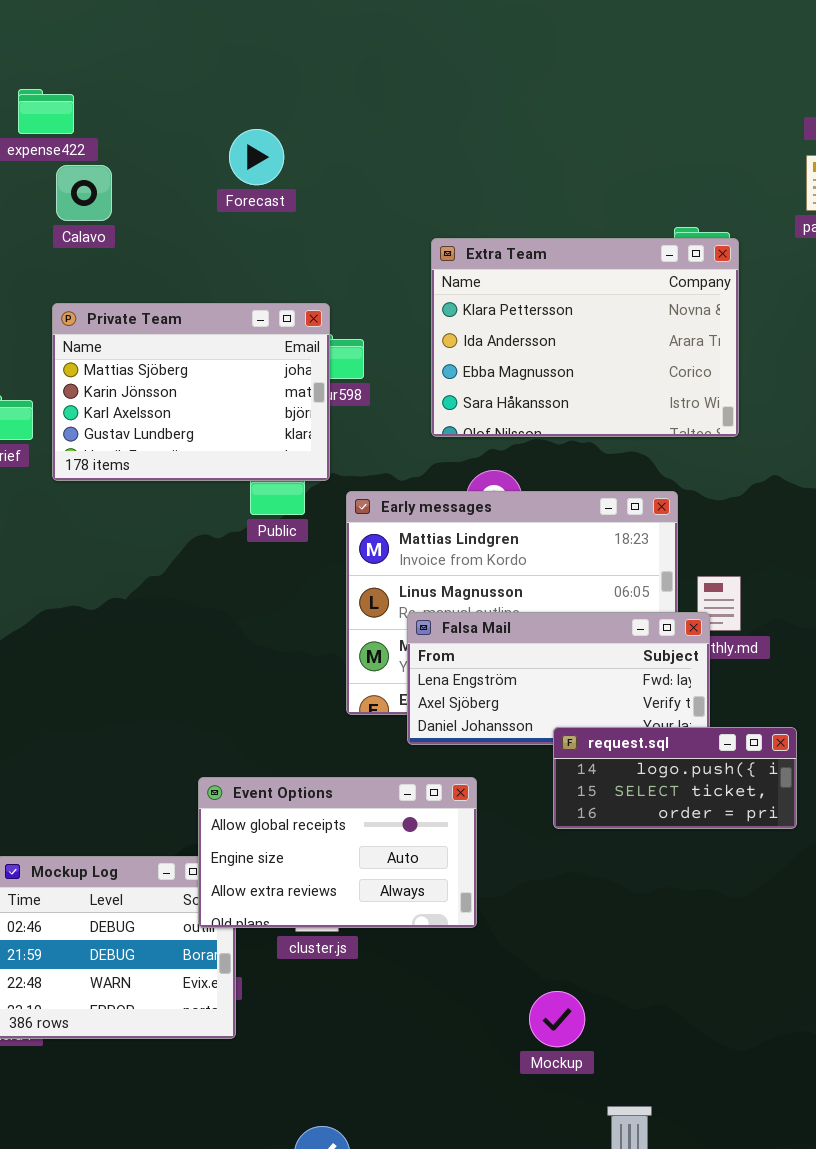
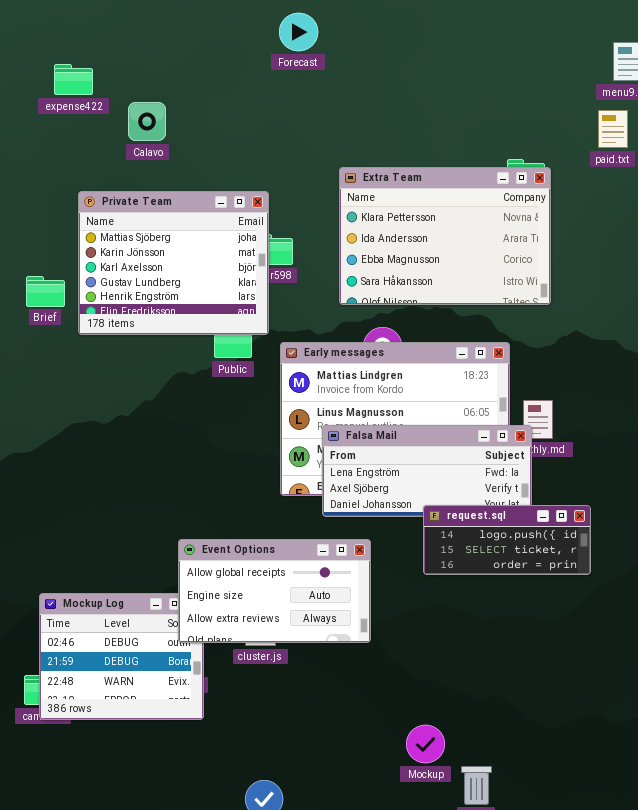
Forecast: [229,129,284,185] -> [279,13,318,51], moved
Calavo: [56,165,112,221] -> [128,102,166,141], moved
Private Team: [52,303,330,481] -> [78,191,269,335], resized
Mockup: [529,991,585,1047] -> [406,725,445,763], moved

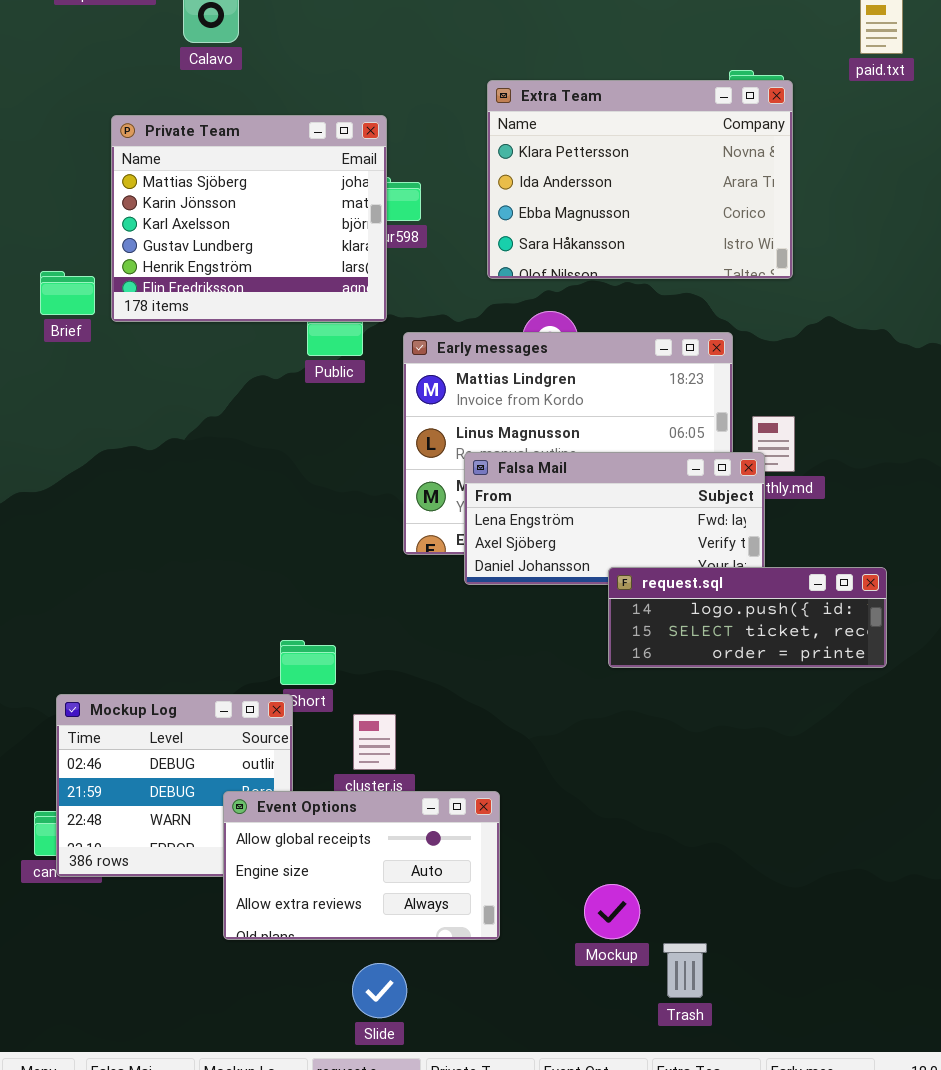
Brief: [26,276,65,307] -> [40,271,95,315], moved
request.sql: [423,505,591,575] -> [608,567,887,668], resized
Event Options: [178,539,371,643] -> [223,791,500,940], moved

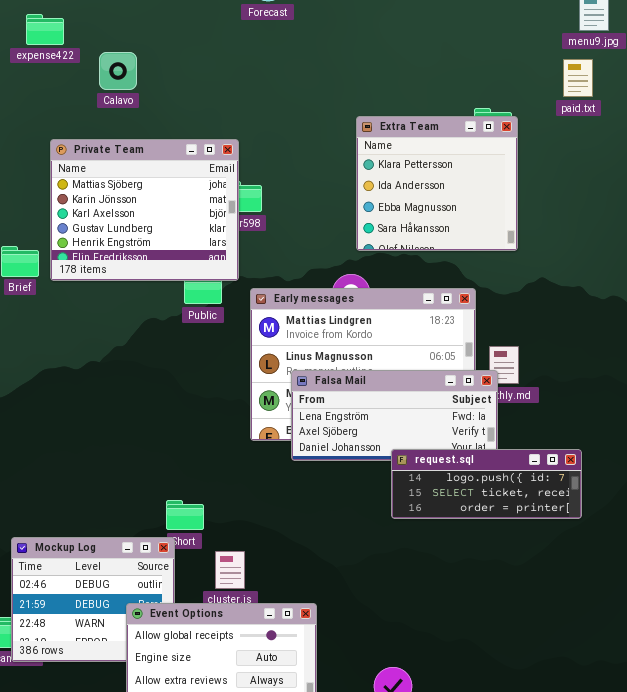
Extra Team: [487,80,793,279] -> [356,116,518,251], resized

